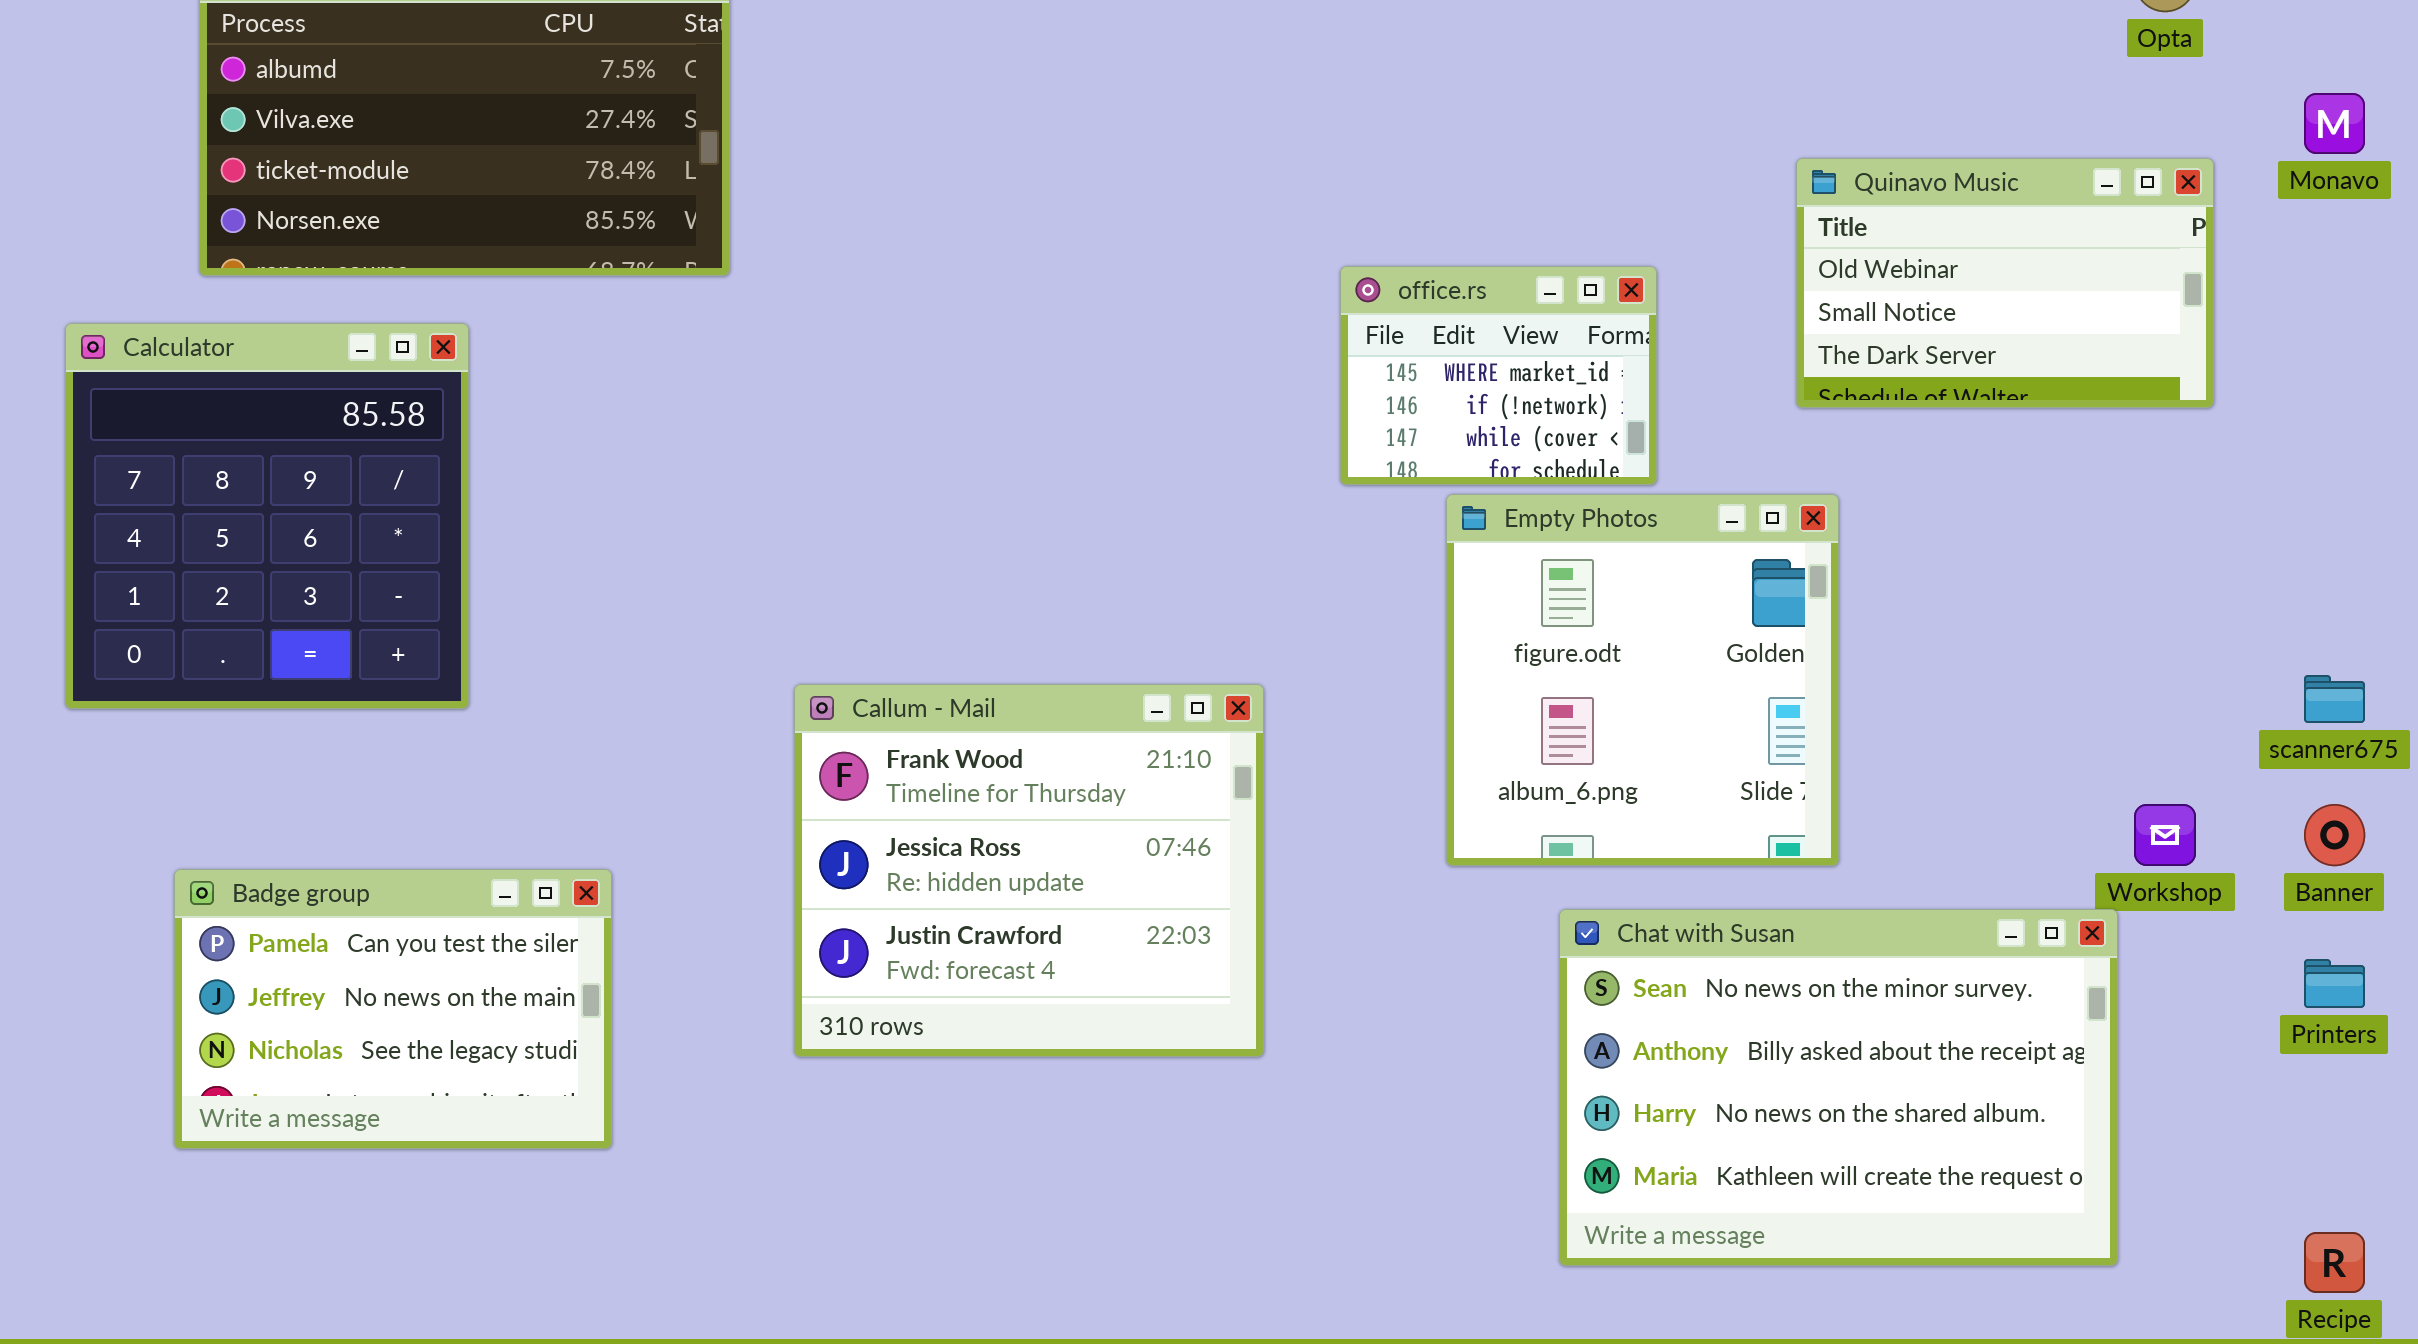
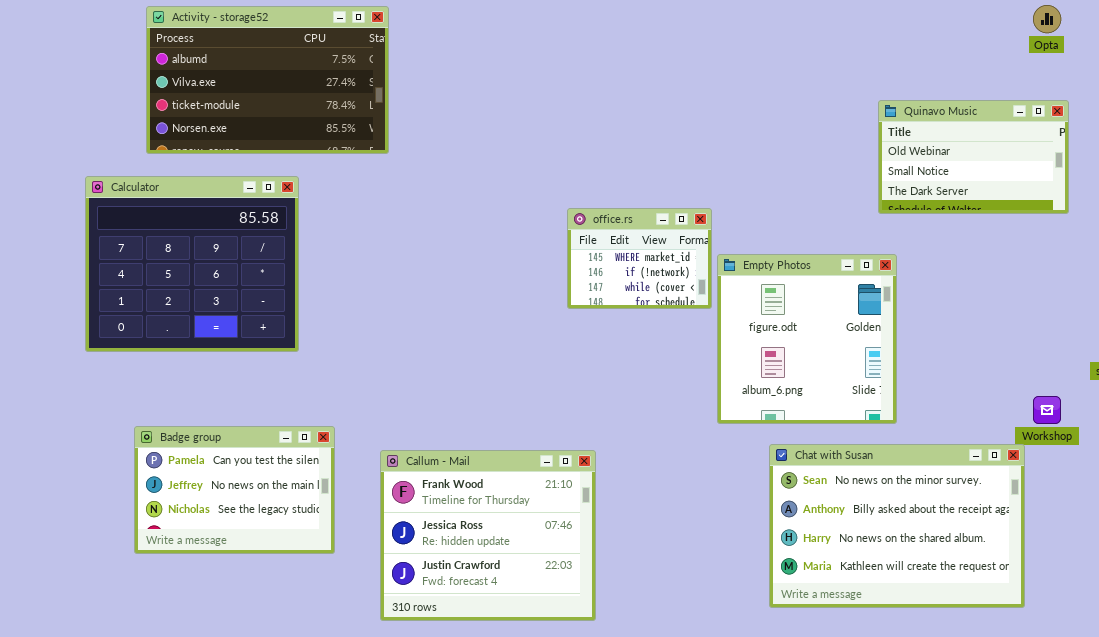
office.rs: [1340,266,1657,485] -> [567,208,712,309], moved
Calculator: [65,323,469,709] -> [85,176,299,352], resized
Callum - Mail: [794,684,1264,1057] -> [380,450,596,621], moved

